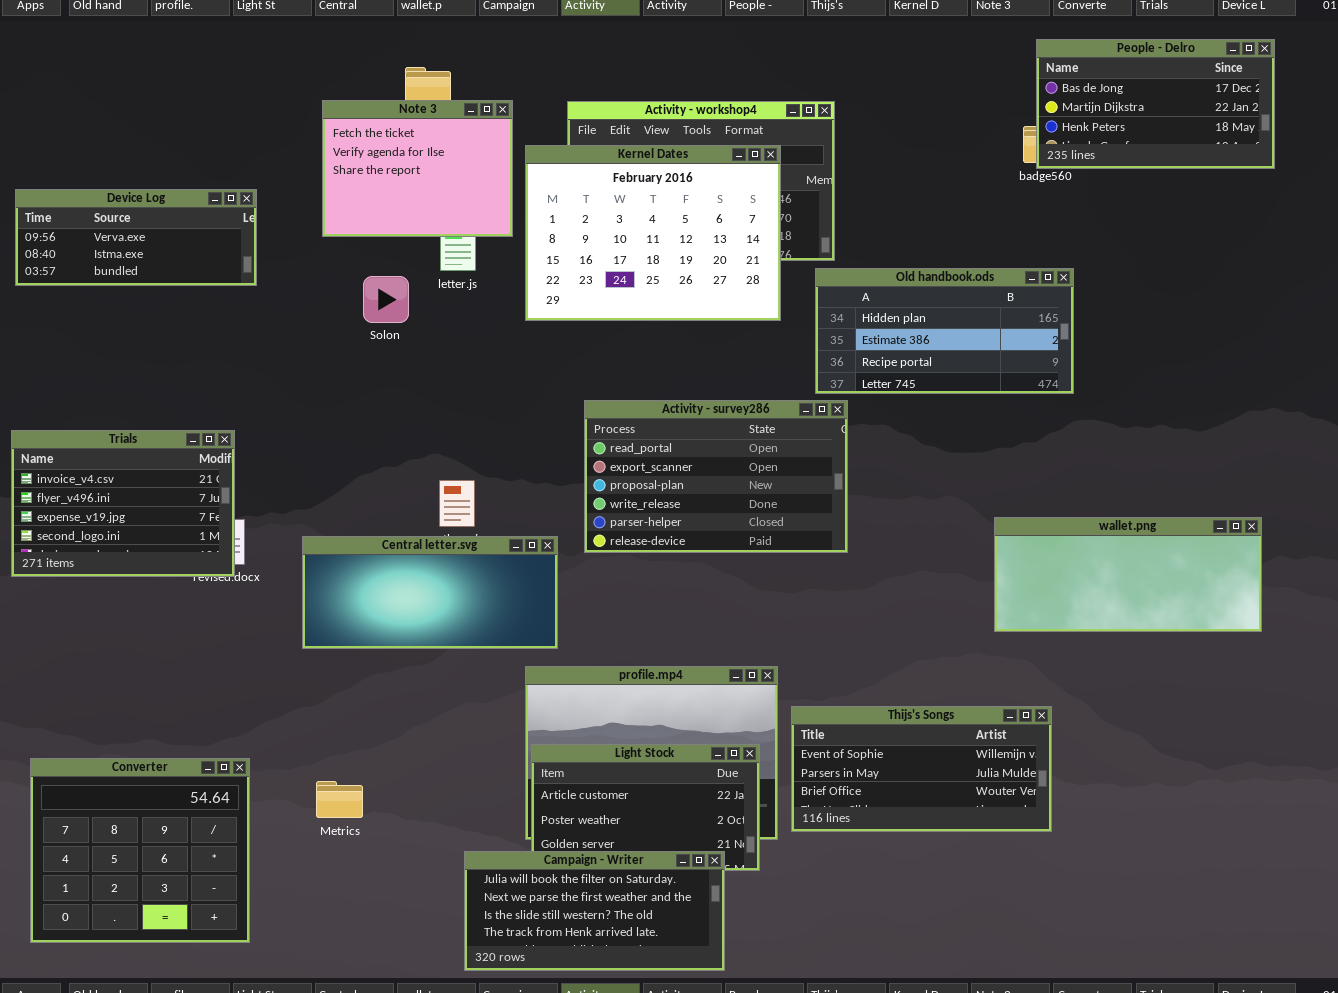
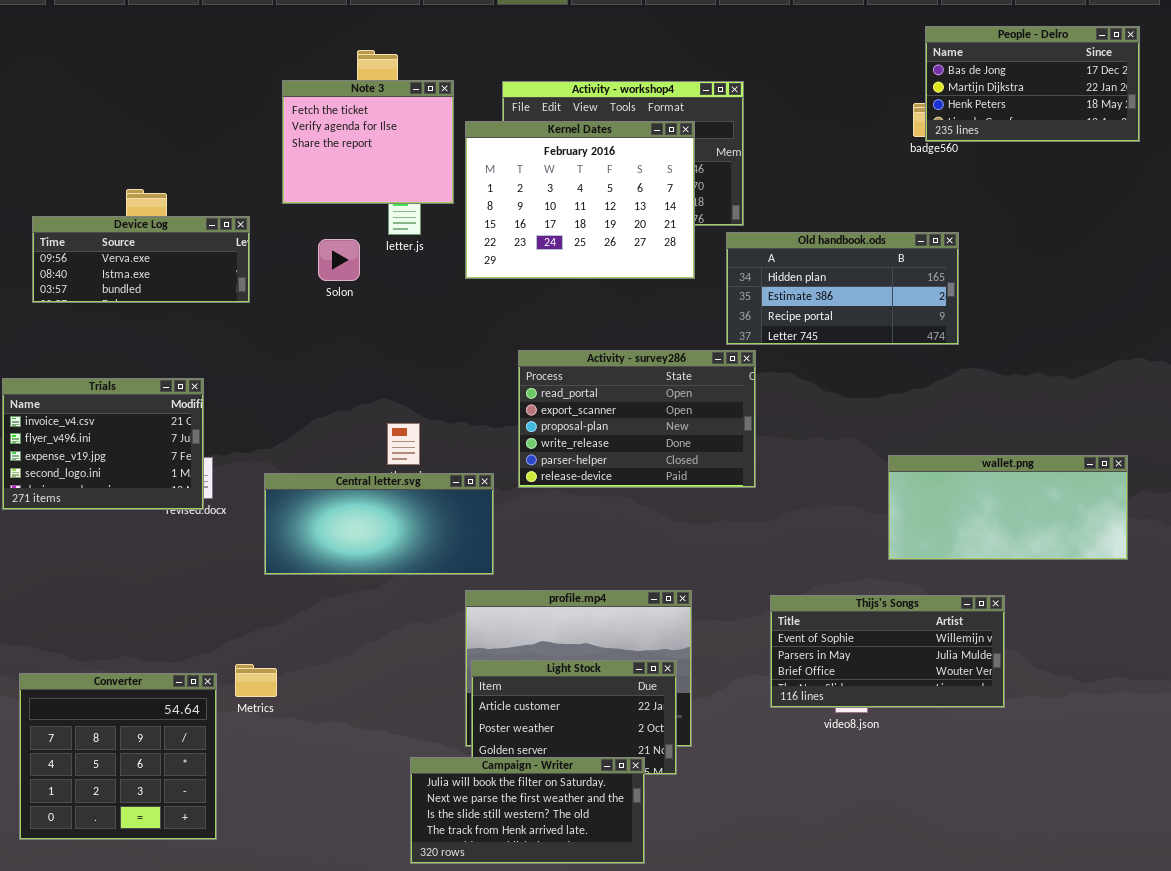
Device Log: [15,189,257,286] -> [32,216,250,303], moved
Thijs's Songs: [791,706,1052,832] -> [770,595,1005,708], moved
Metrics: [316,781,363,818] -> [235,664,277,697], moved

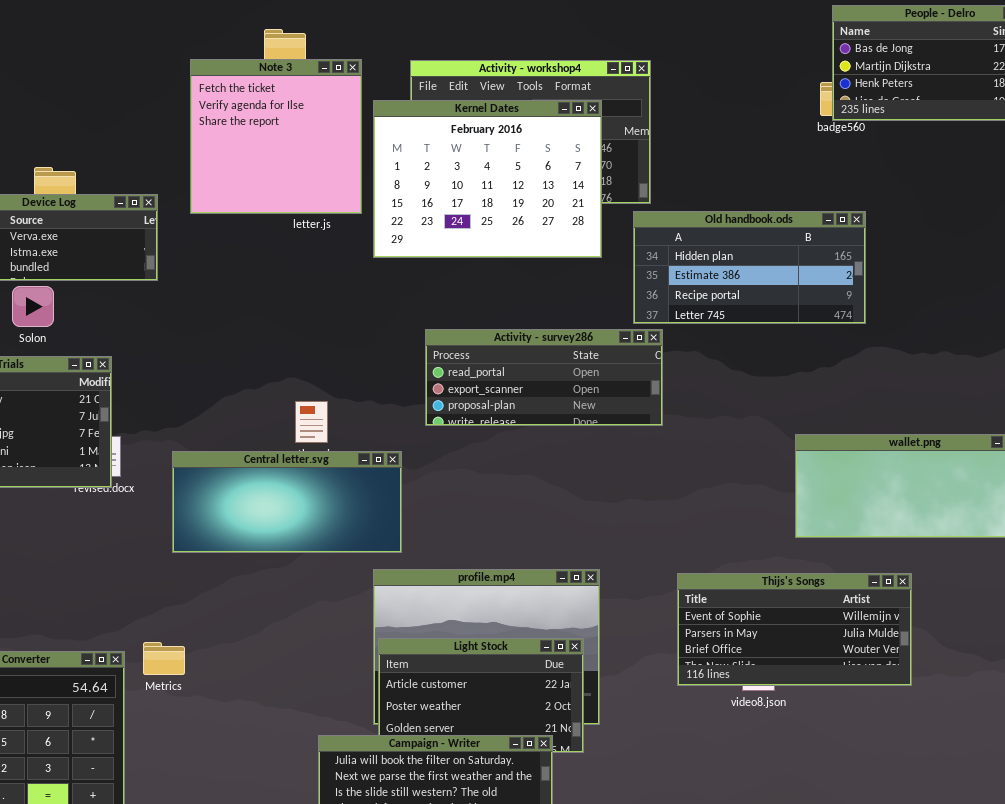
Note 3: [282,80,454,204] -> [190,59,362,214], resized
Solon: [318,239,360,281] -> [12,286,54,327], moved
Activity - survey286: [518,350,756,488] -> [425,329,663,426], resized

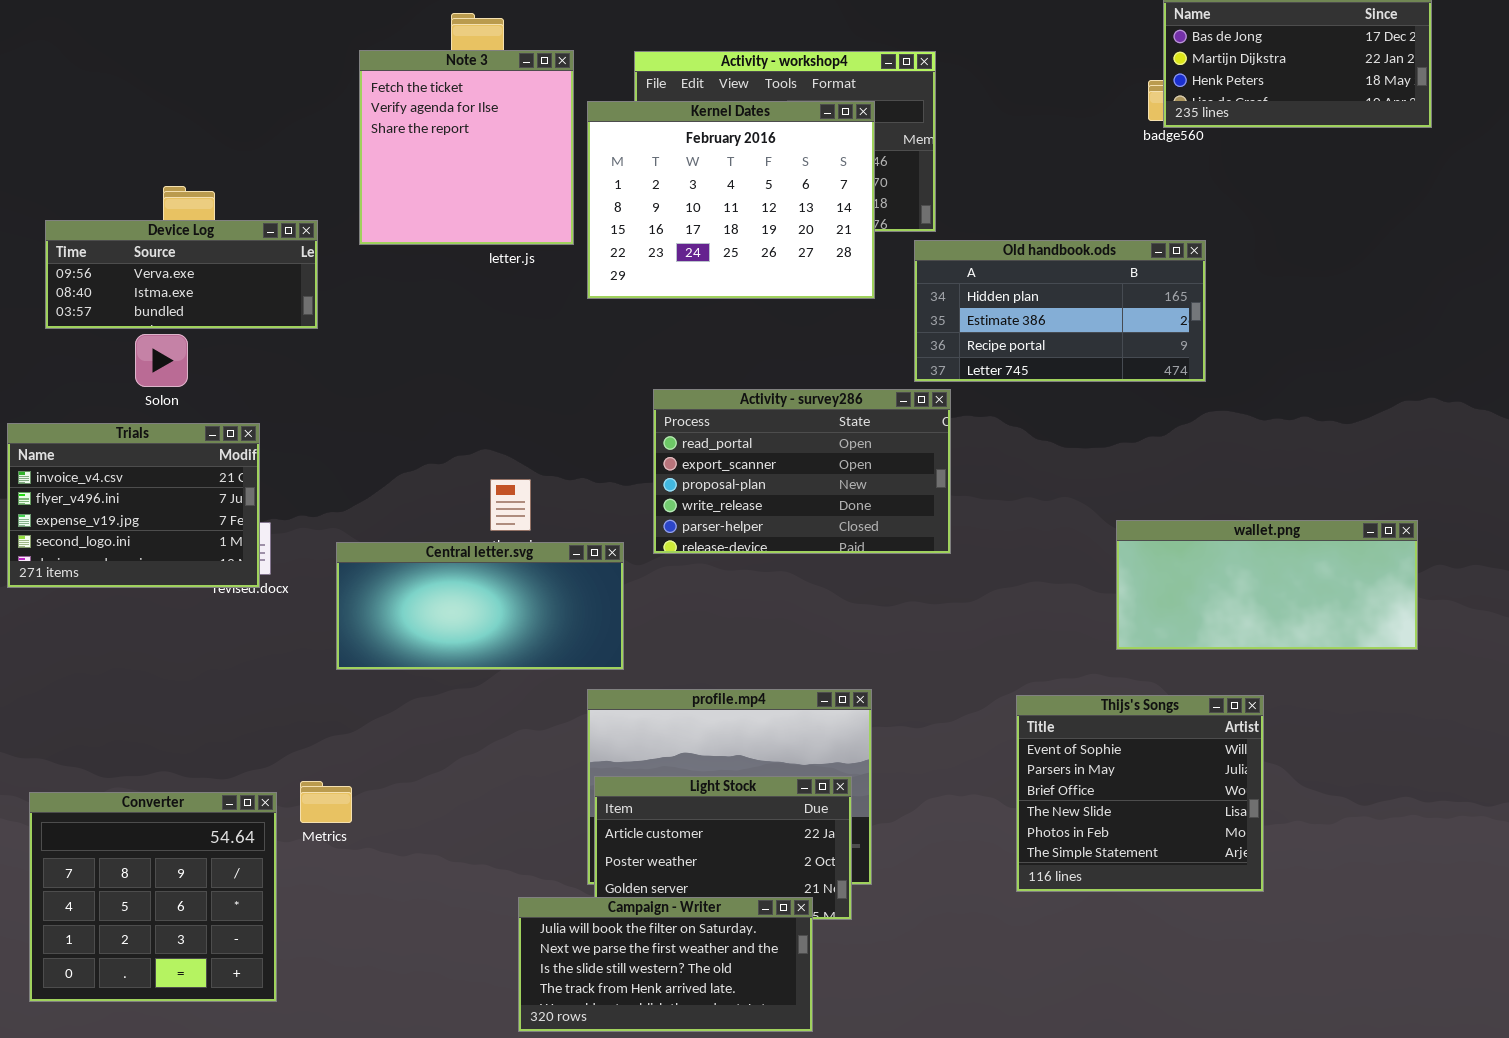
Activity - survey286: [425,329,663,426] -> [653,389,951,554], resized
Thijs's Songs: [677,573,912,686] -> [1016,695,1264,892], resized

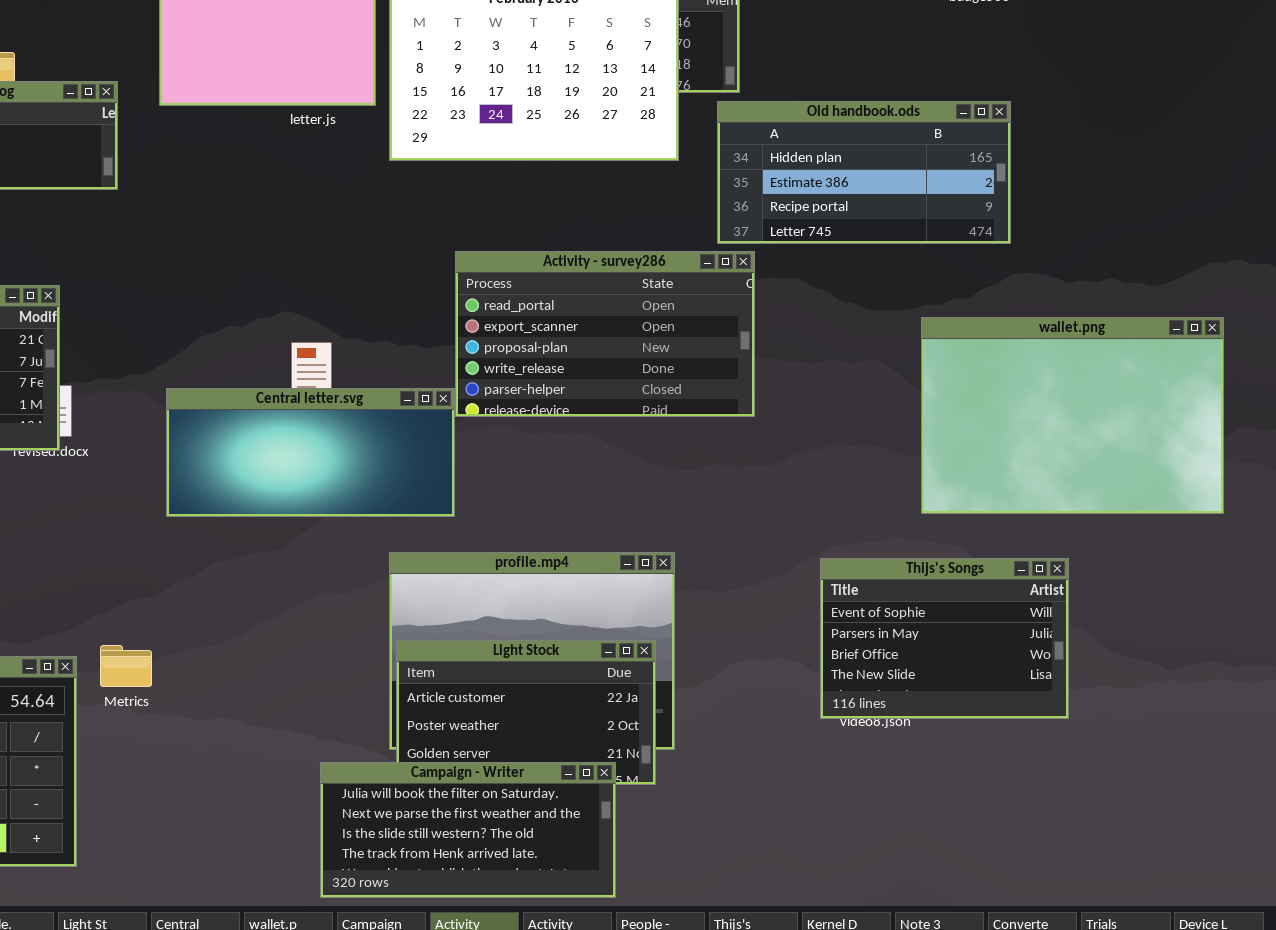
wallet.png: [1116,520,1418,650] -> [921,317,1224,514], resized
Central letter.svg: [336,542,624,670] -> [166,388,455,517], moved
Thijs's Songs: [1016,695,1264,892] -> [820,558,1069,719], resized

